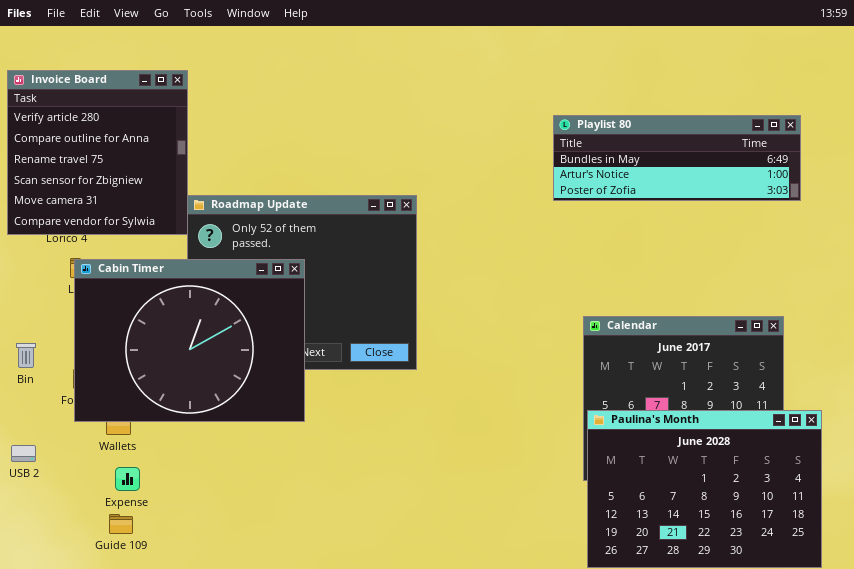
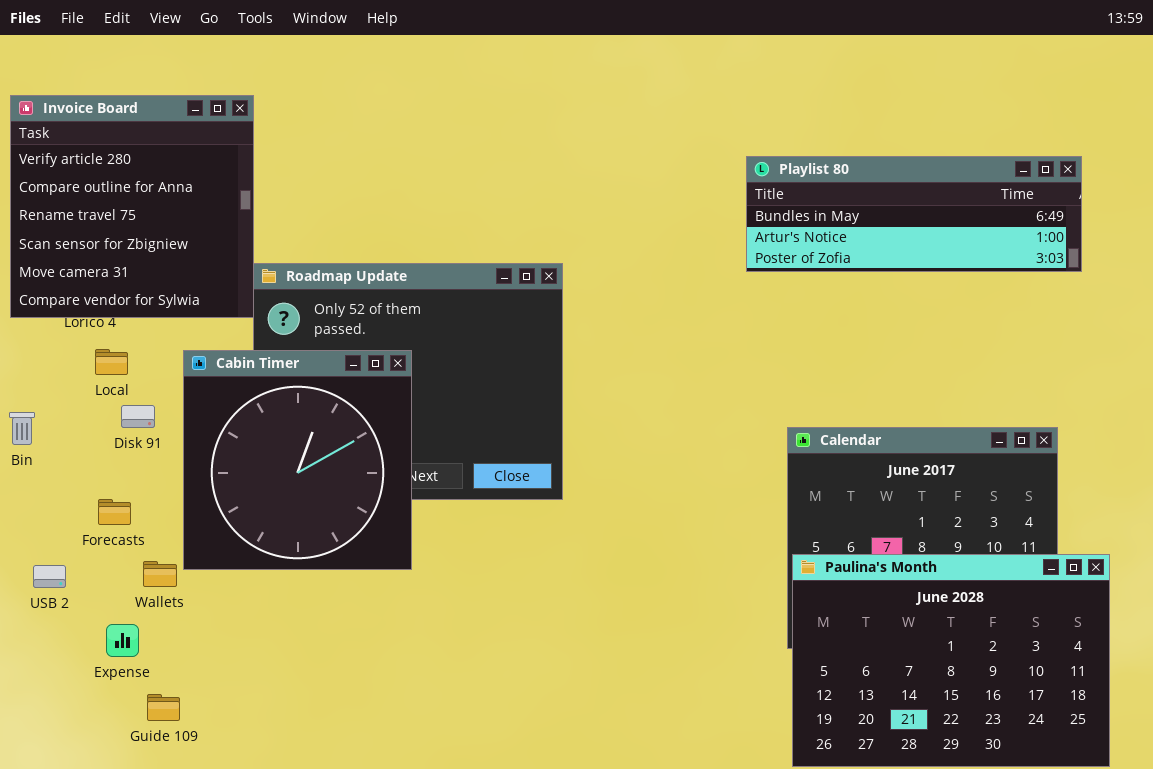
Cabin Timer: [74,259,305,422] -> [183,350,412,570], resized
Bin: [16,343,36,368] -> [9,412,35,445], moved
USB 2: [11,445,36,462] -> [33,565,66,588], moved
Expense: [115,467,140,491] -> [106,624,139,657], moved

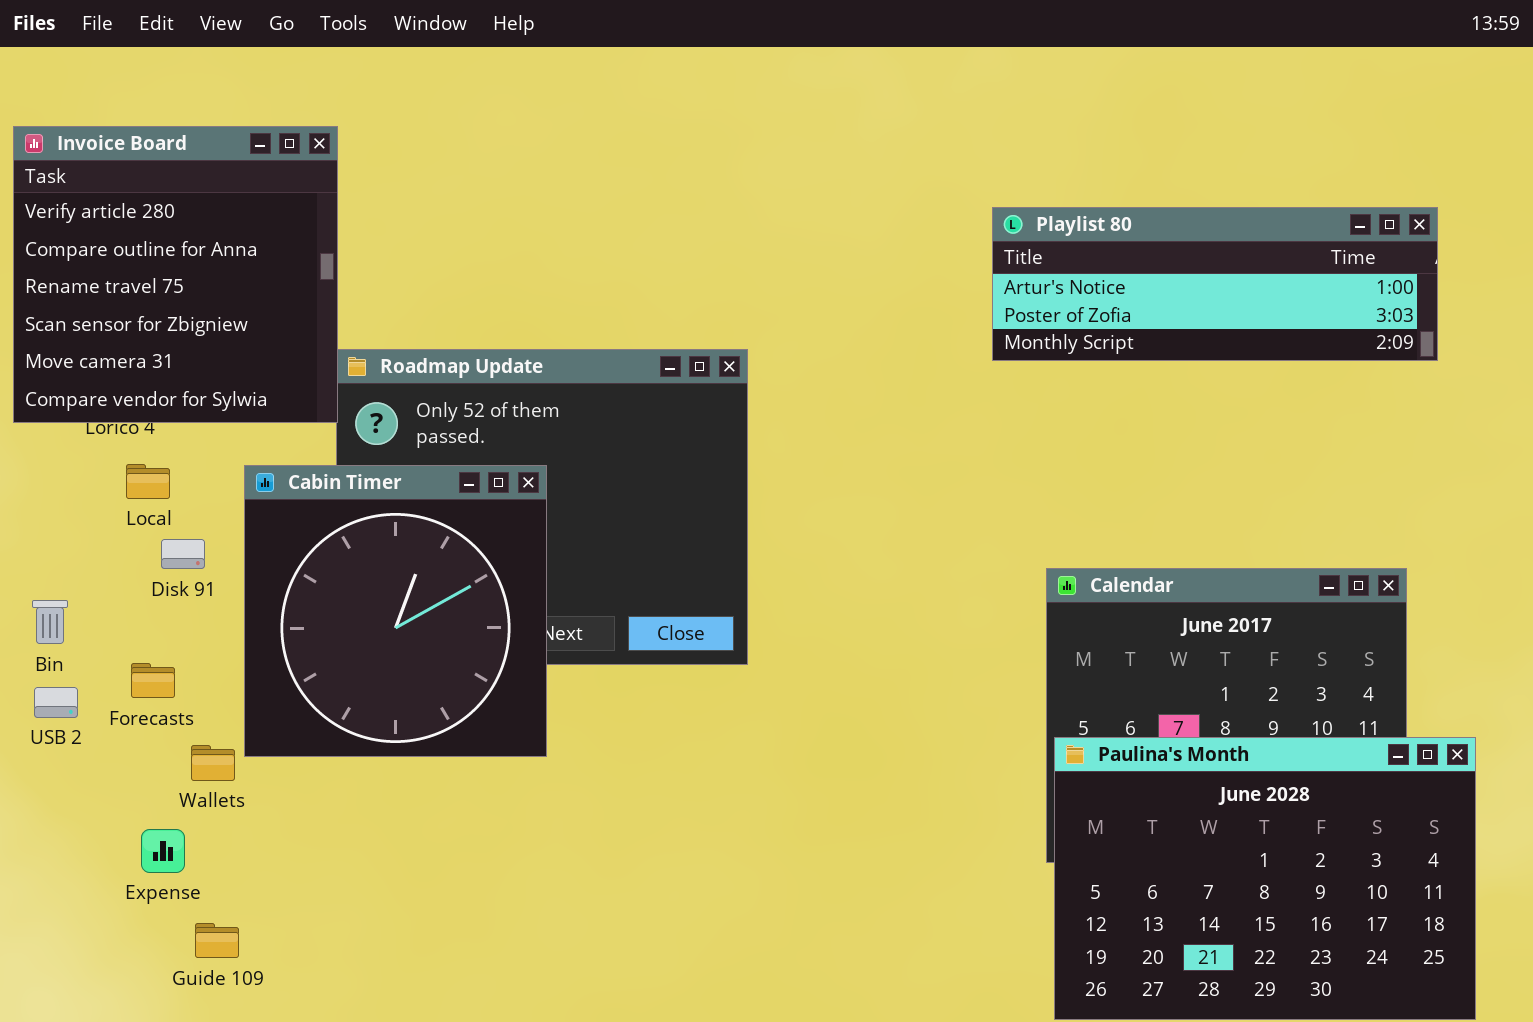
Playlist 80: [746,156,1082,272] -> [992,207,1438,361], scrolled down 1 row
Bin: [9,412,35,445] -> [32,600,68,644], moved
USB 2: [33,565,66,588] -> [34,687,78,718], moved

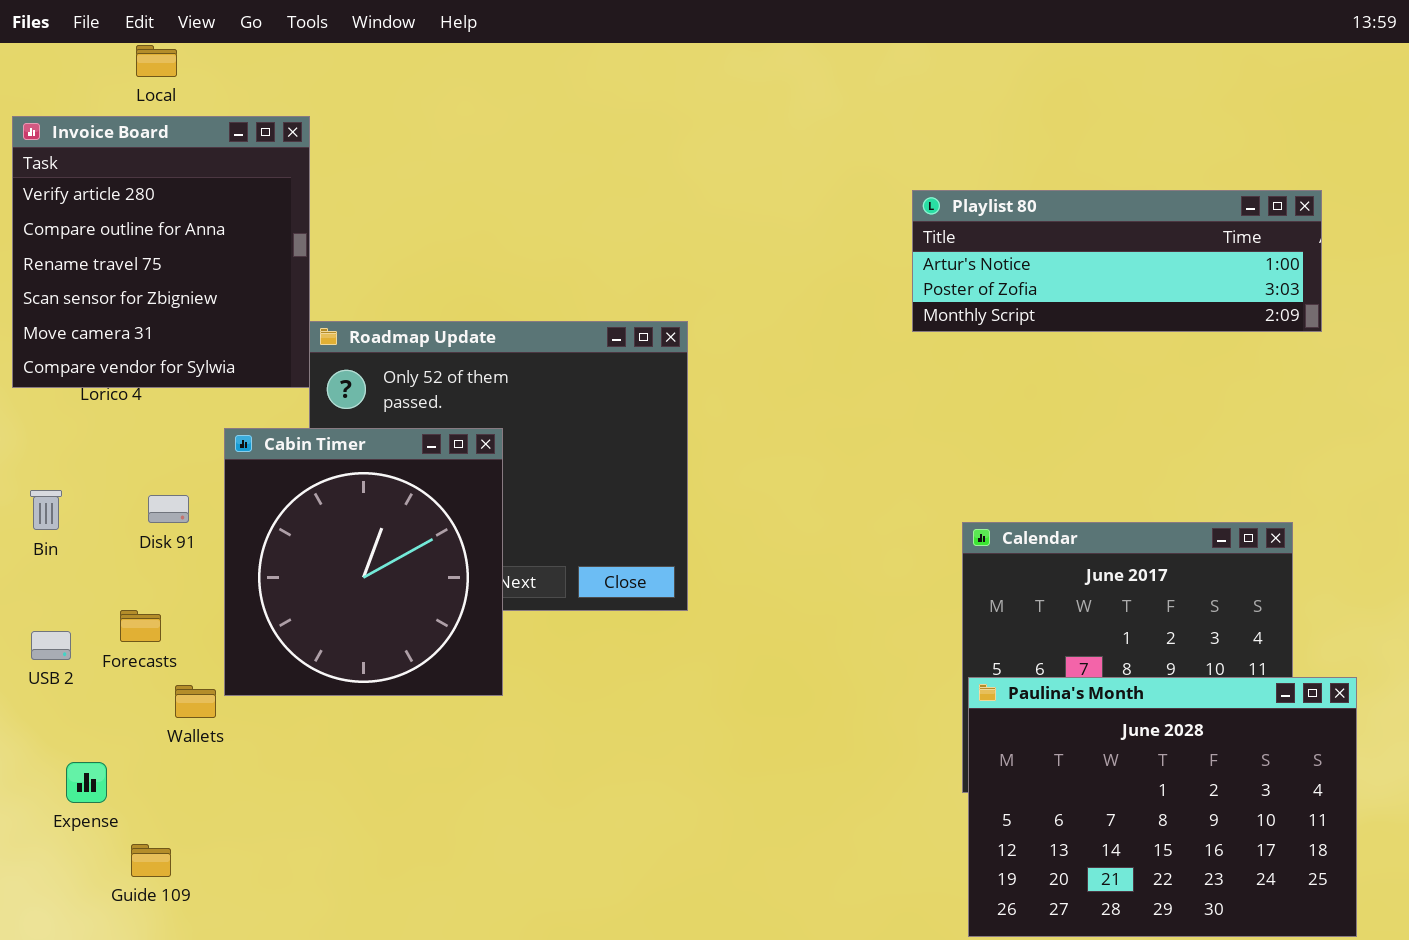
Local: [126,464,170,499] -> [136,45,177,77], moved
Bin: [32,600,68,644] -> [30,490,62,530], moved
Expense: [141,829,185,873] -> [66,762,107,803], moved
Guide 109: [195,923,239,958] -> [131,844,171,877], moved

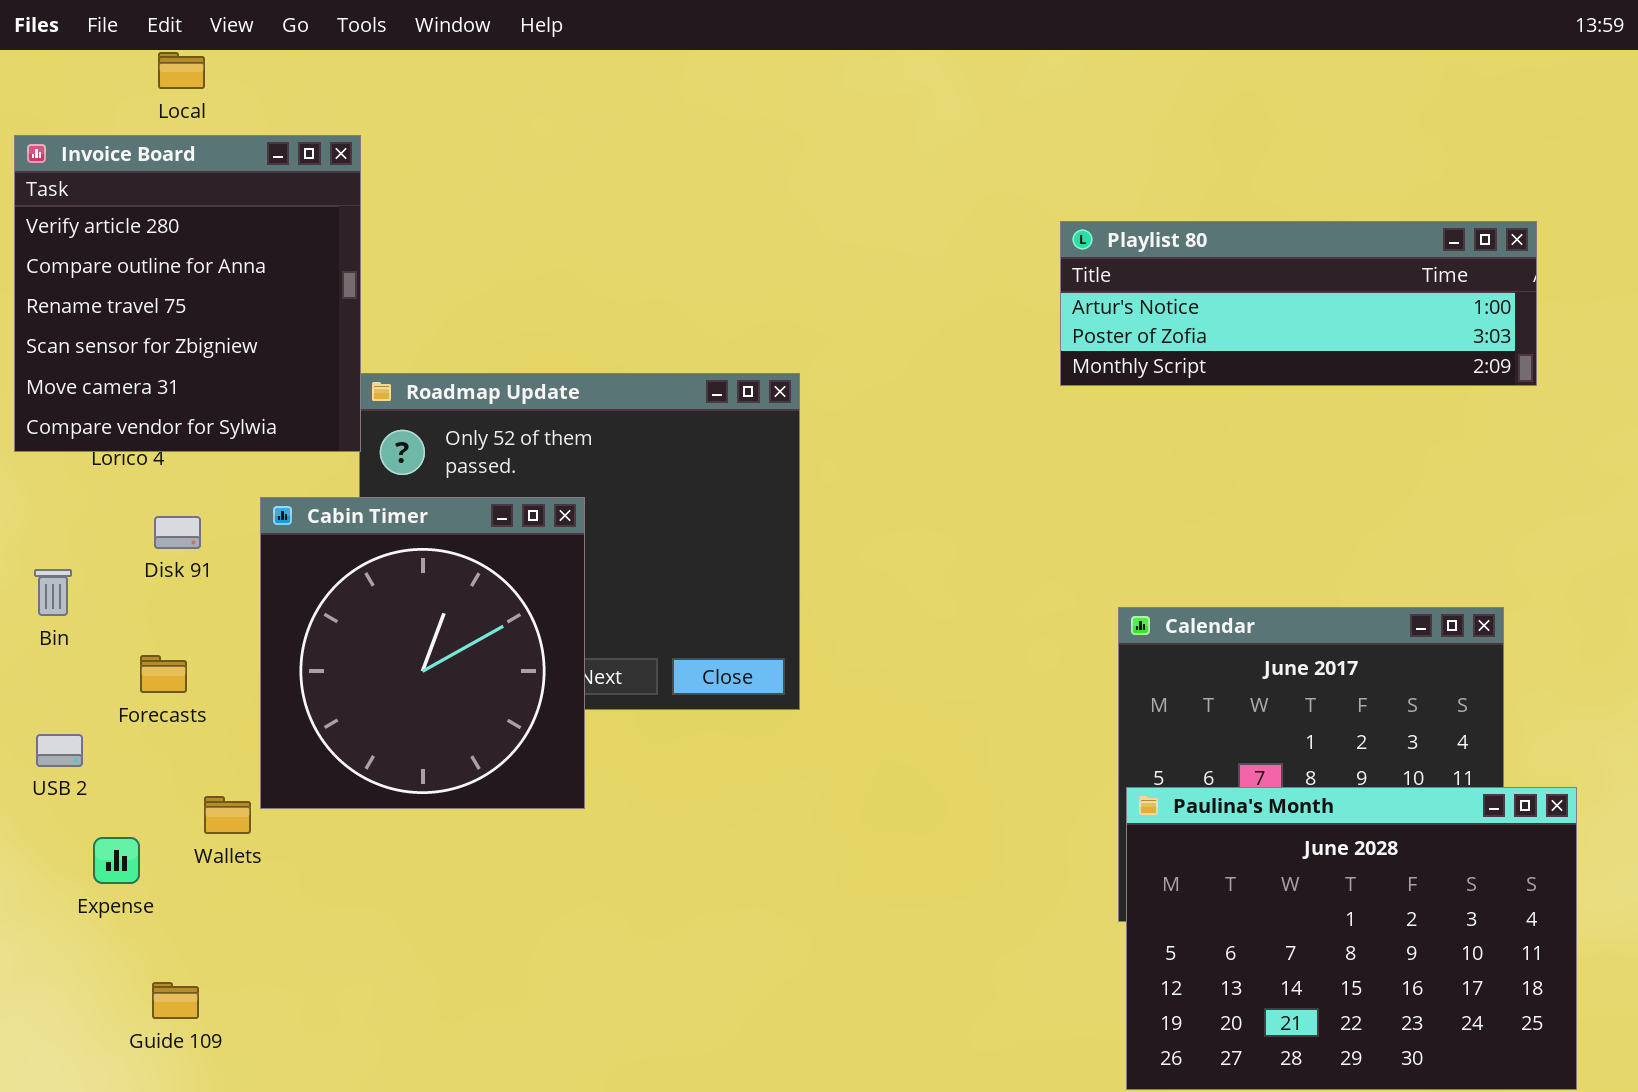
Disk 91: [148,495,189,523] -> [154,516,201,549], moved
Forecasts: [120,610,161,642] -> [140,655,187,693], moved
Expense: [66,762,107,803] -> [93,837,140,884], moved

